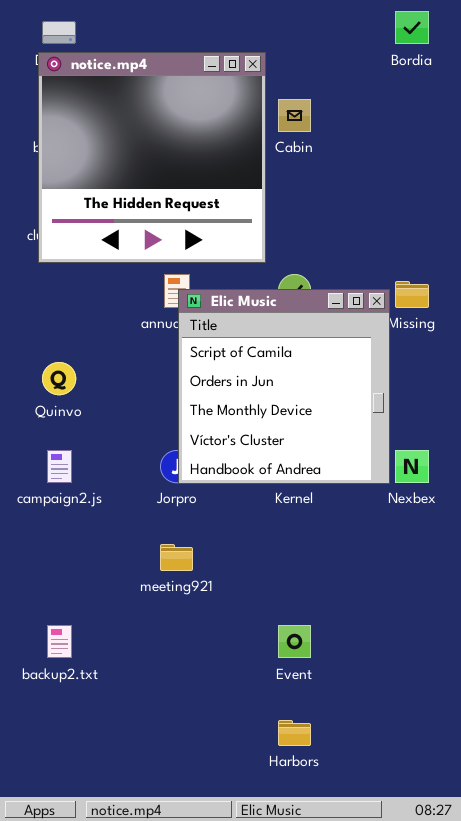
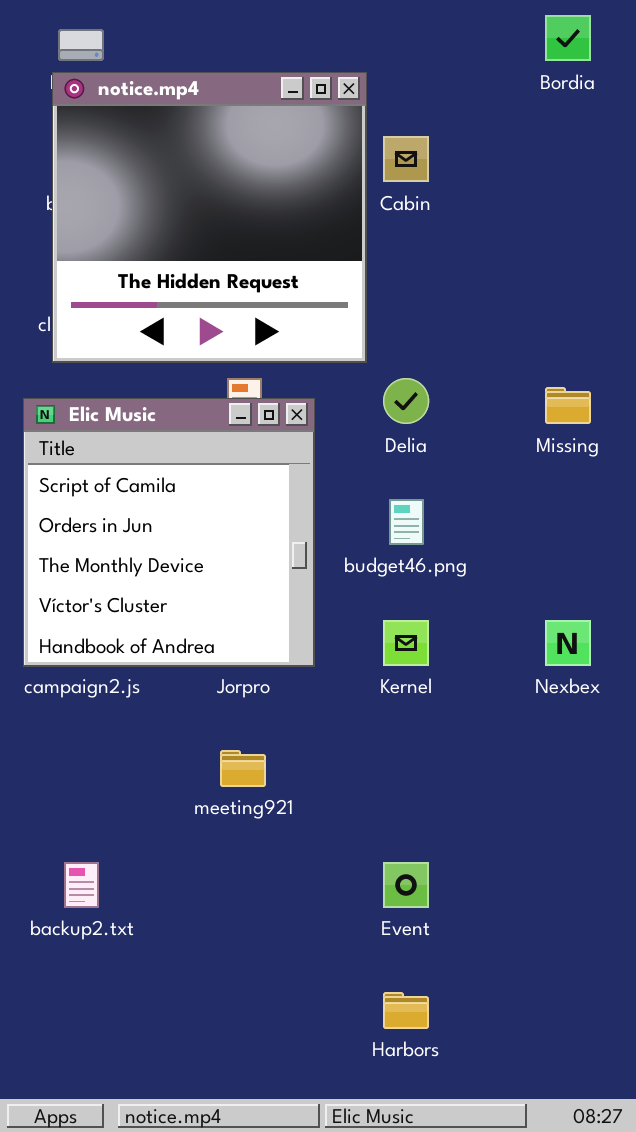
Elic Music: [178,289,390,484] -> [23,398,315,667], moved

